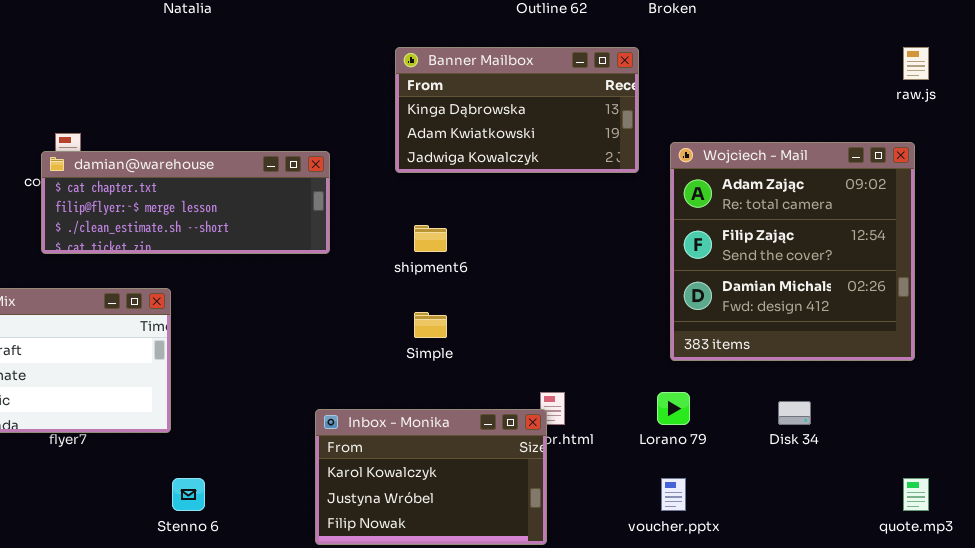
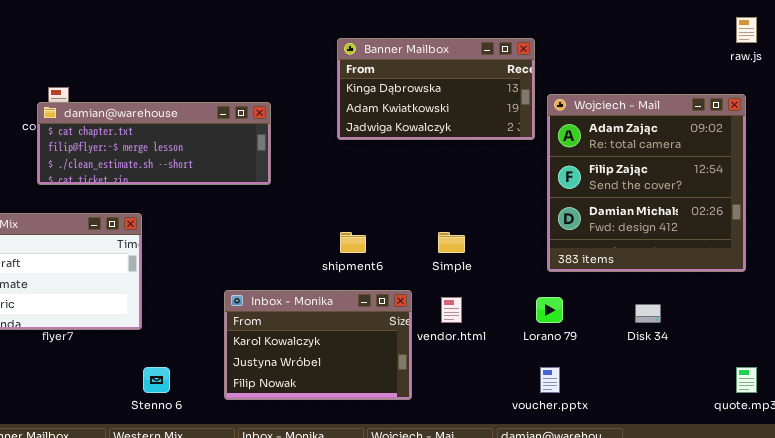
Banner Mailbox: [395,47,639,173] -> [337,38,535,140], moved
shipment6: [414,225,447,252] -> [340,232,366,253], moved
Simple: [414,312,447,338] -> [438,232,465,253], moved
Inbox - Monika: [315,409,547,545] -> [224,290,412,400], moved

